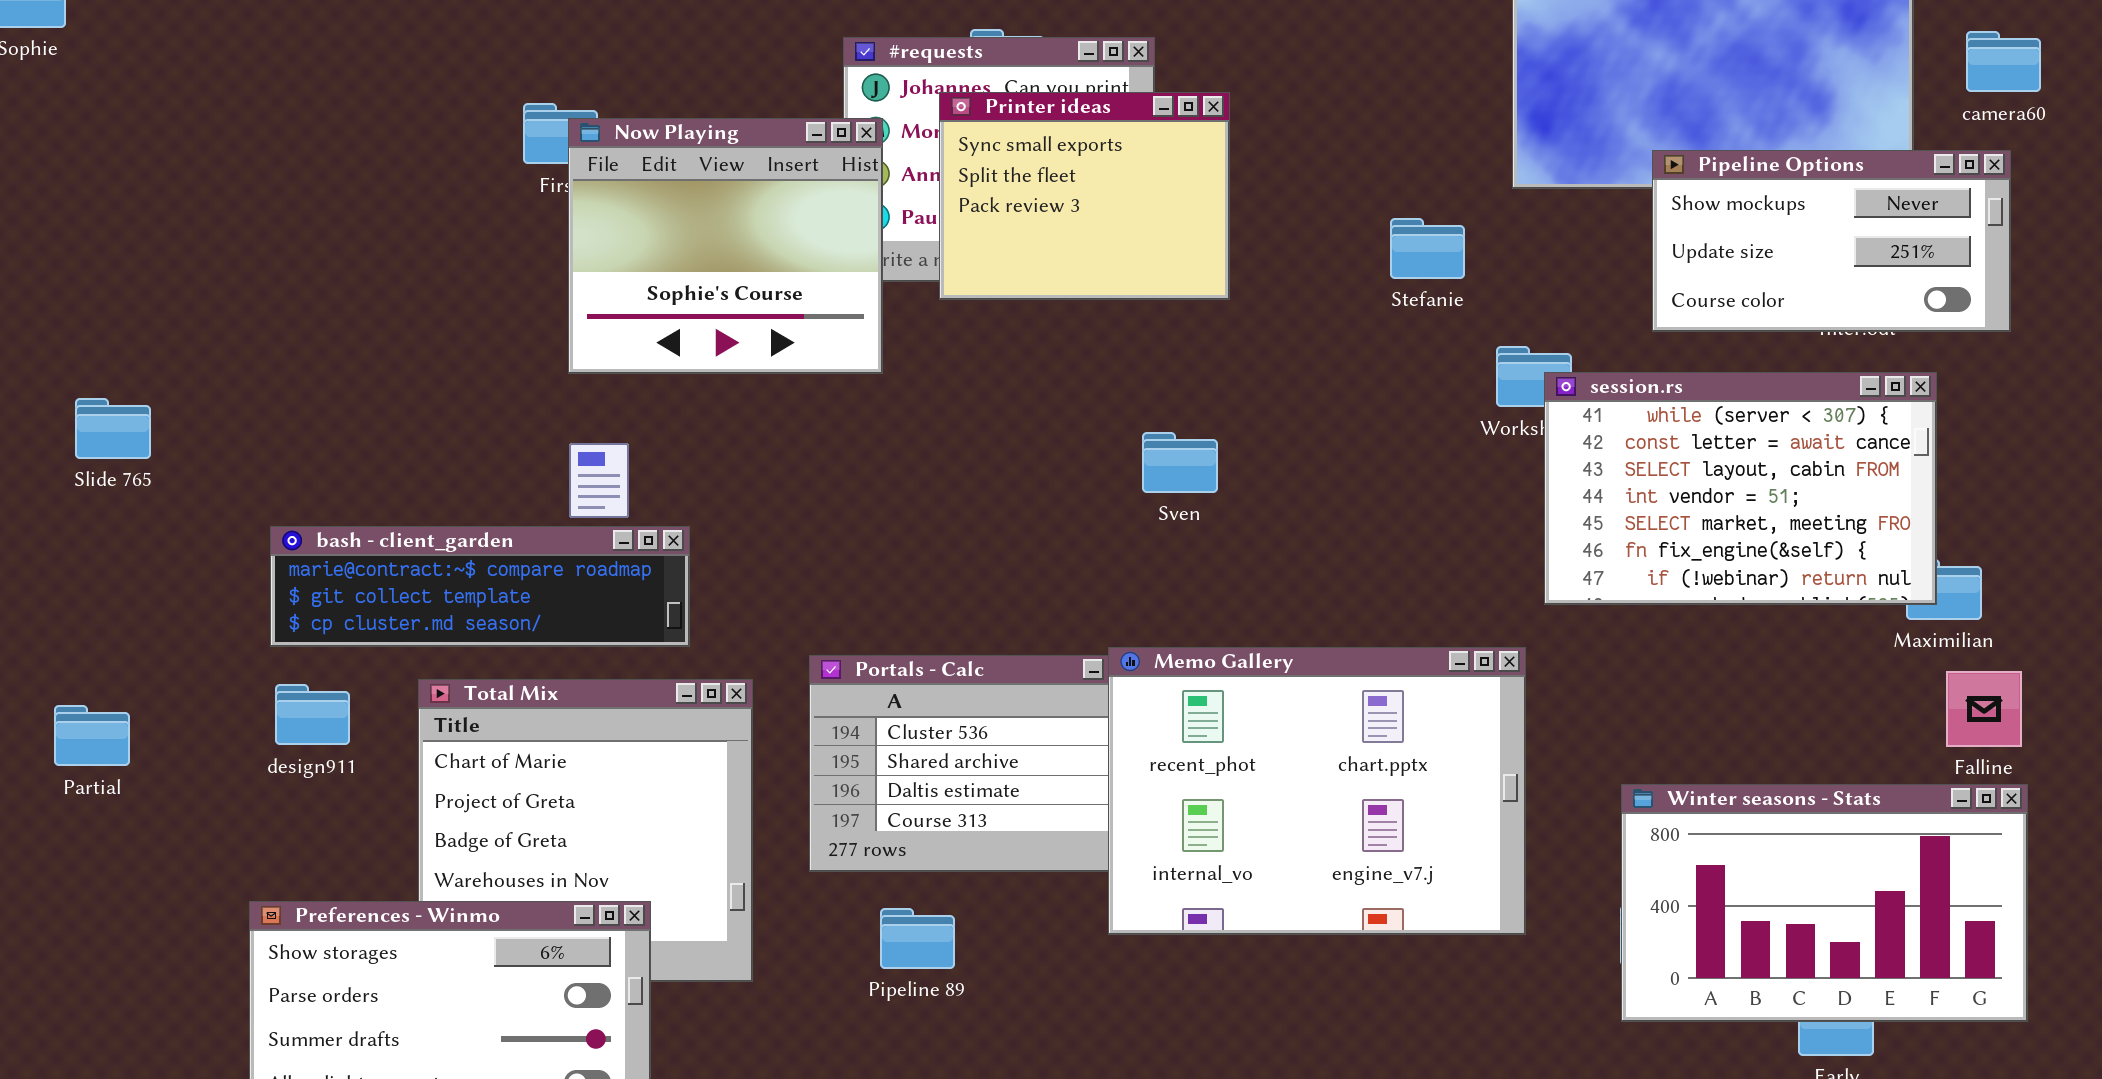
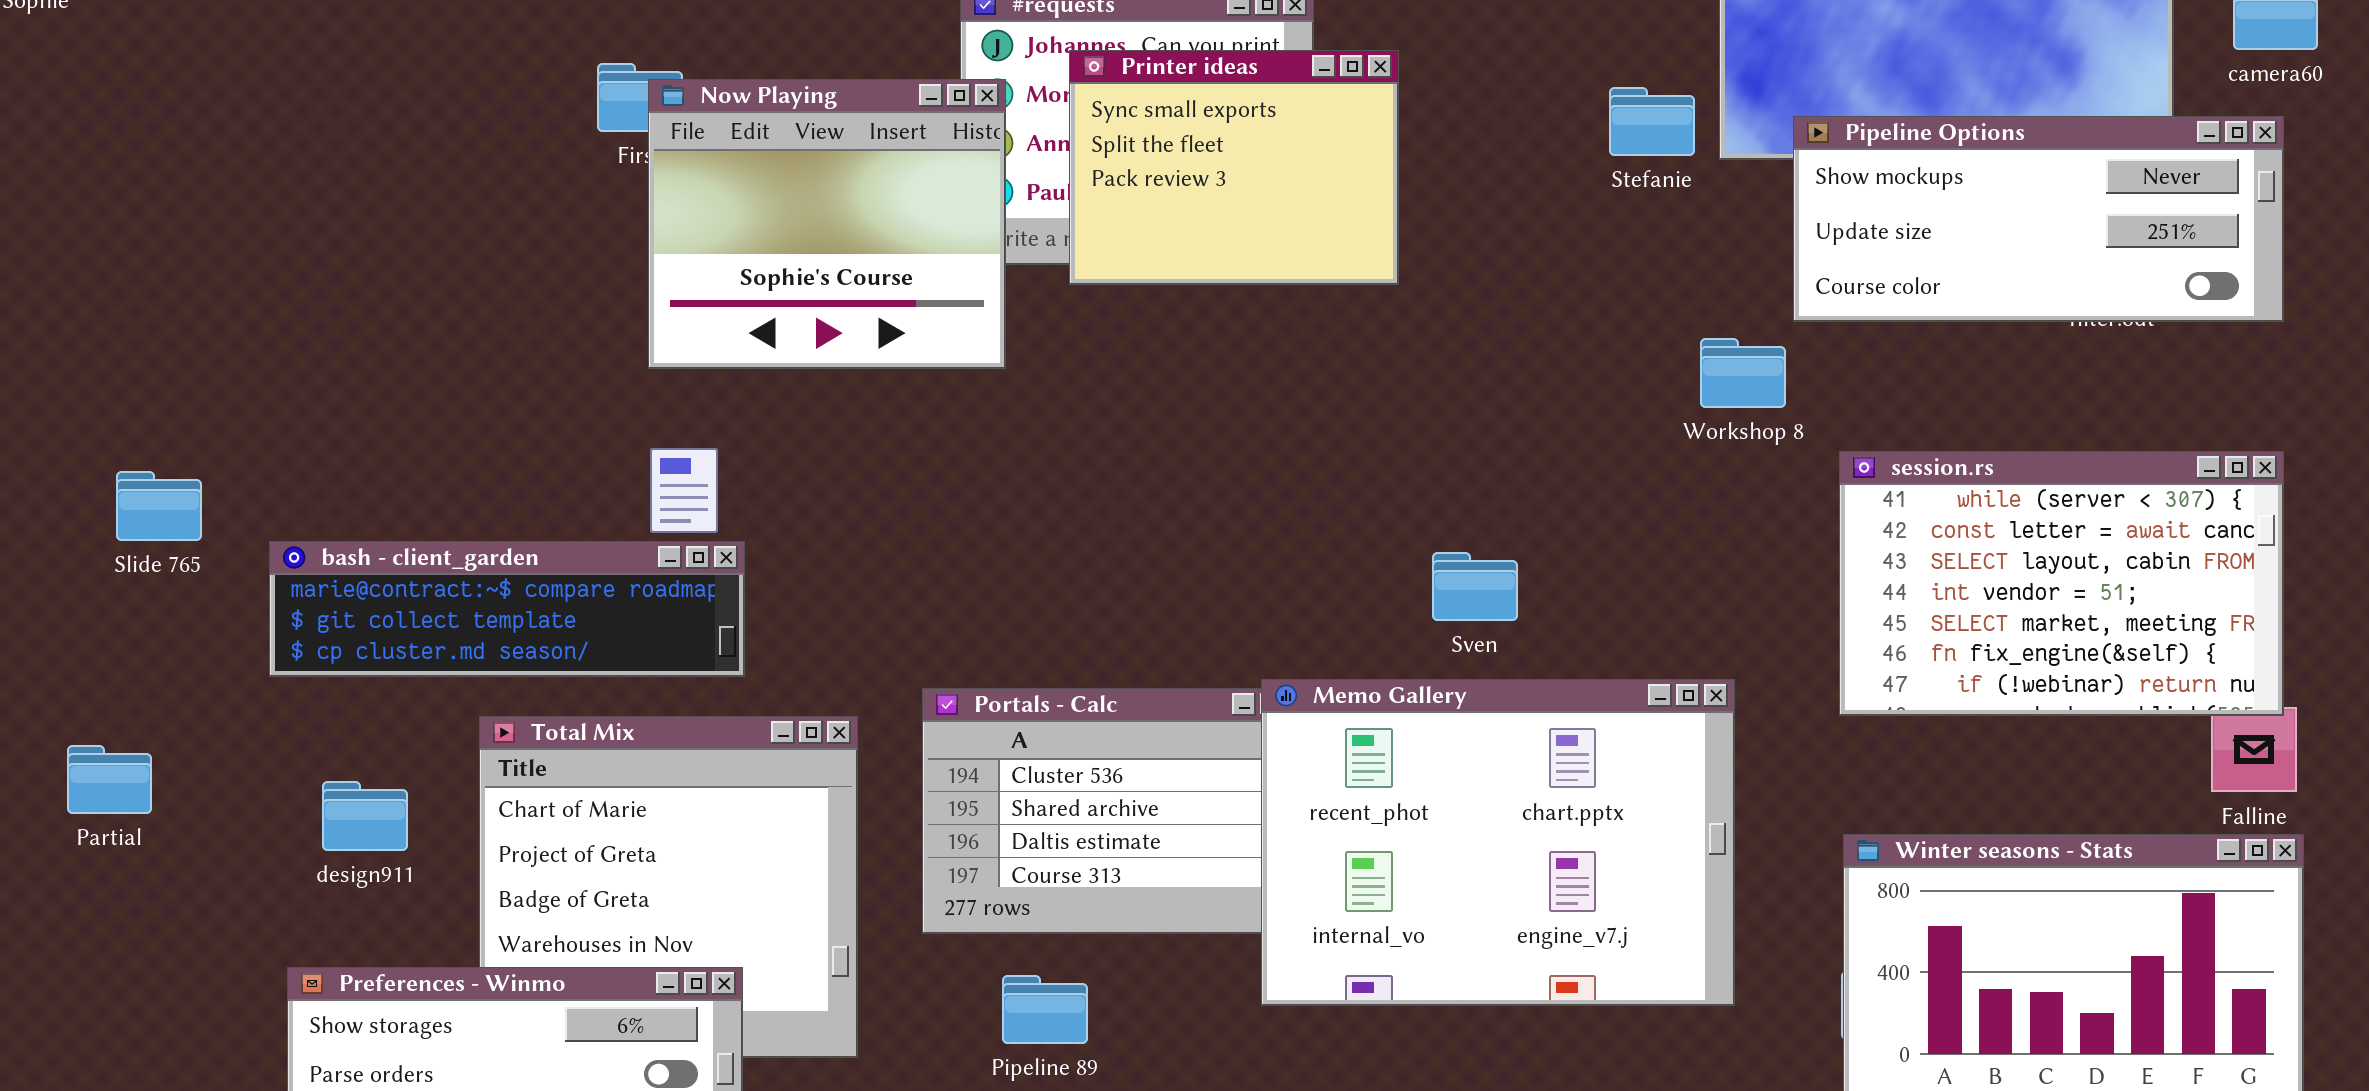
Pipeline Options: [1652,150,2011,332] -> [1793,116,2284,322], resized
Stefanie: [1390,218,1465,279] -> [1609,87,1695,156], moved
session.rs: [1544,372,1937,605] -> [1839,451,2284,716], moved
Slide 765: [75,398,151,459] -> [116,471,202,541], moved
Sven: [1142,432,1218,493] -> [1432,552,1518,621], moved
bash - client_garden: [270,526,690,647] -> [269,541,745,677], moved
design911: [275,684,350,745] -> [322,781,408,851], moved

